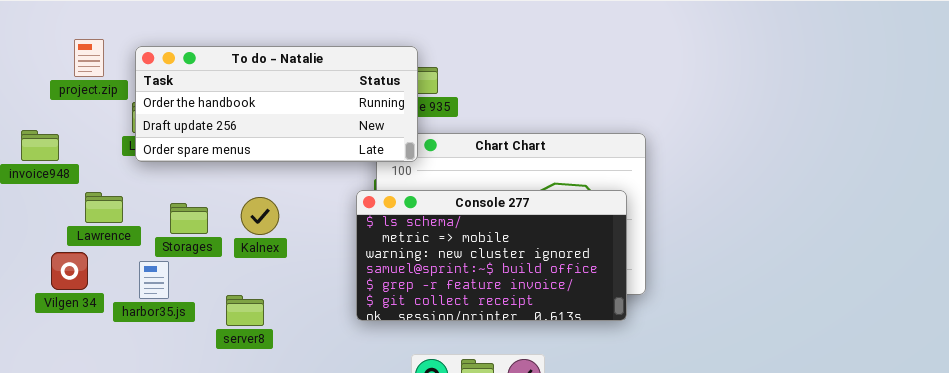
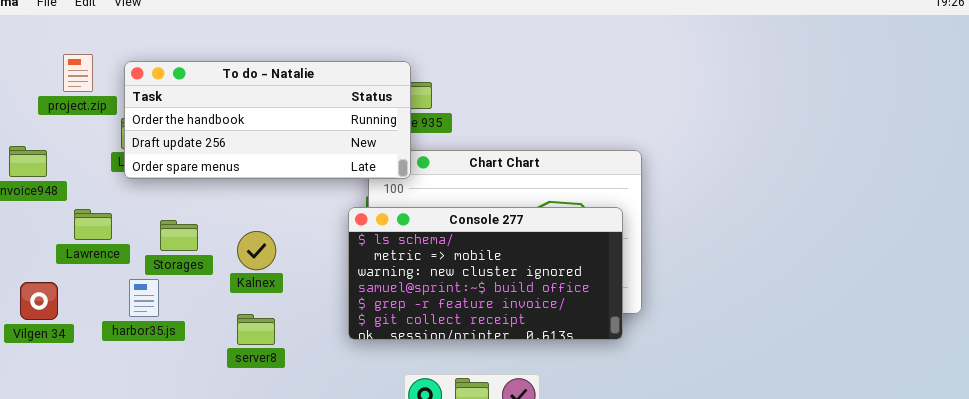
Kalnex: [241,197,279,235] -> [237,231,276,270], moved
Vilgen 34: [51,252,88,290] -> [20,282,58,320], moved
server8: [226,295,264,326] -> [237,314,275,345], moved

